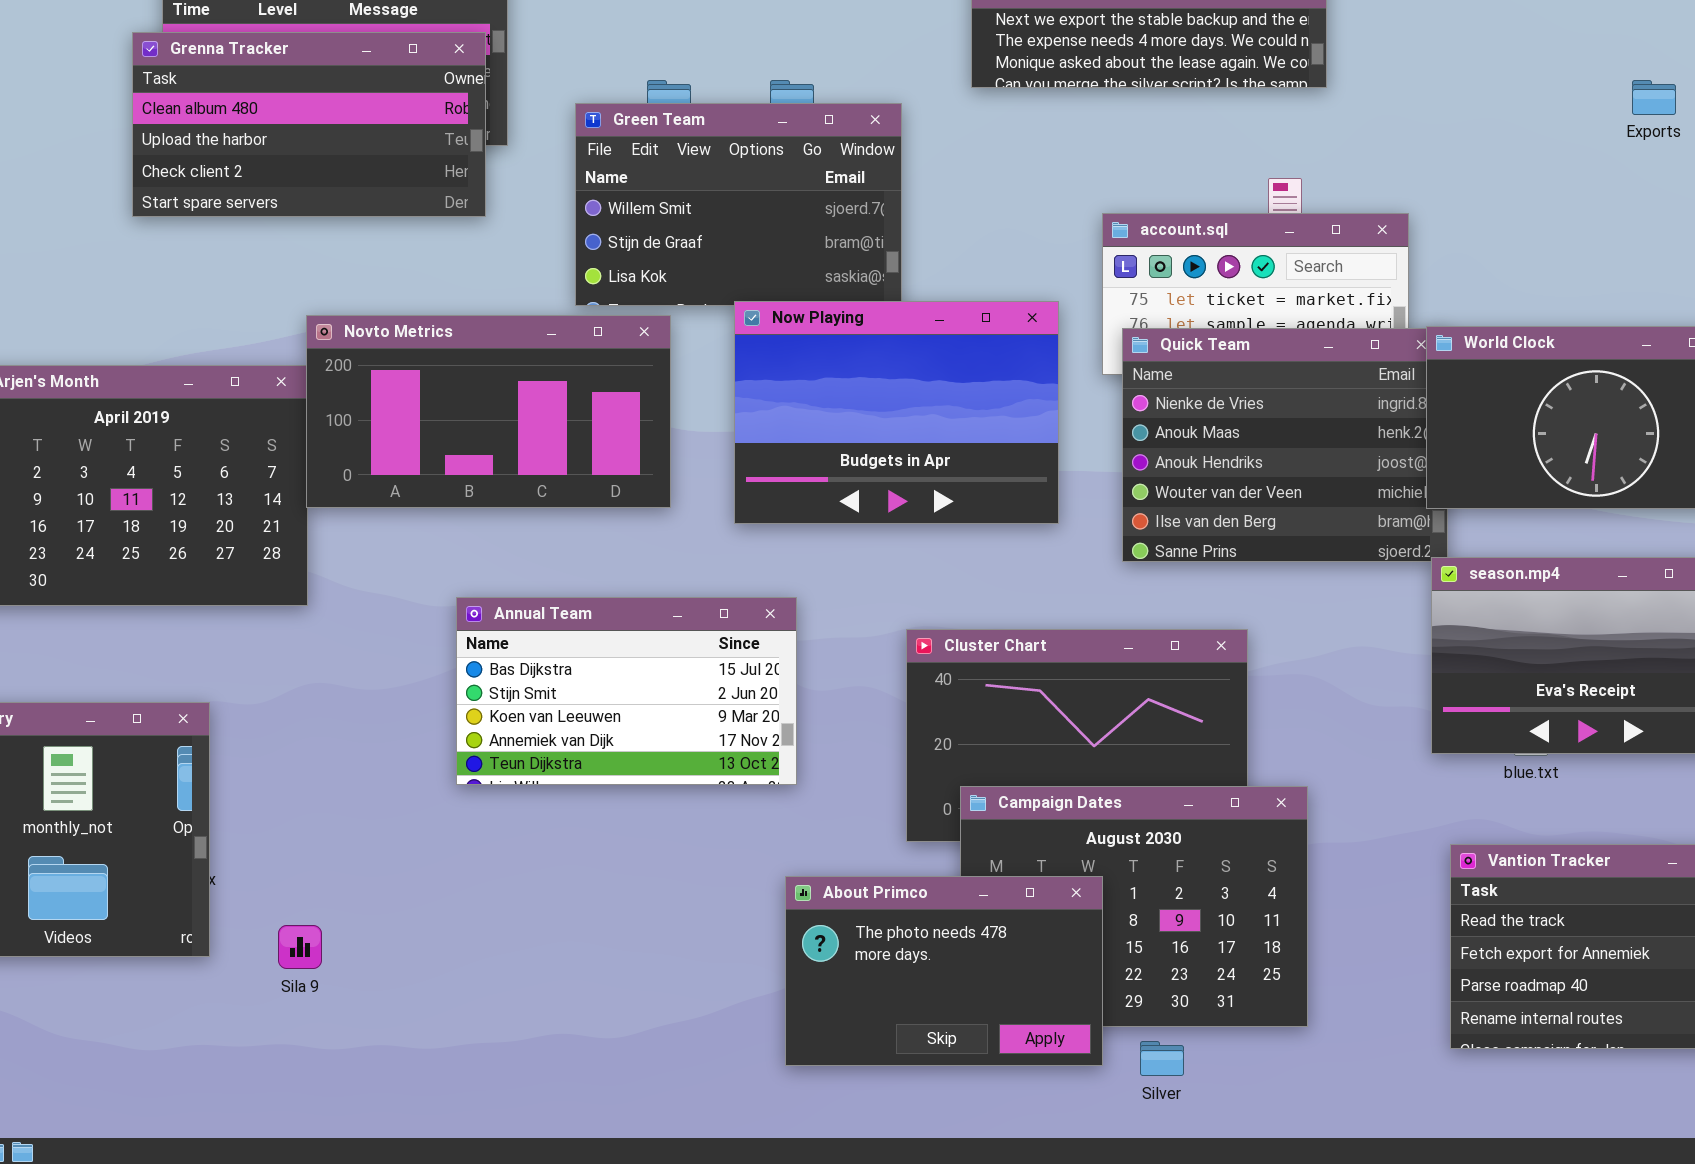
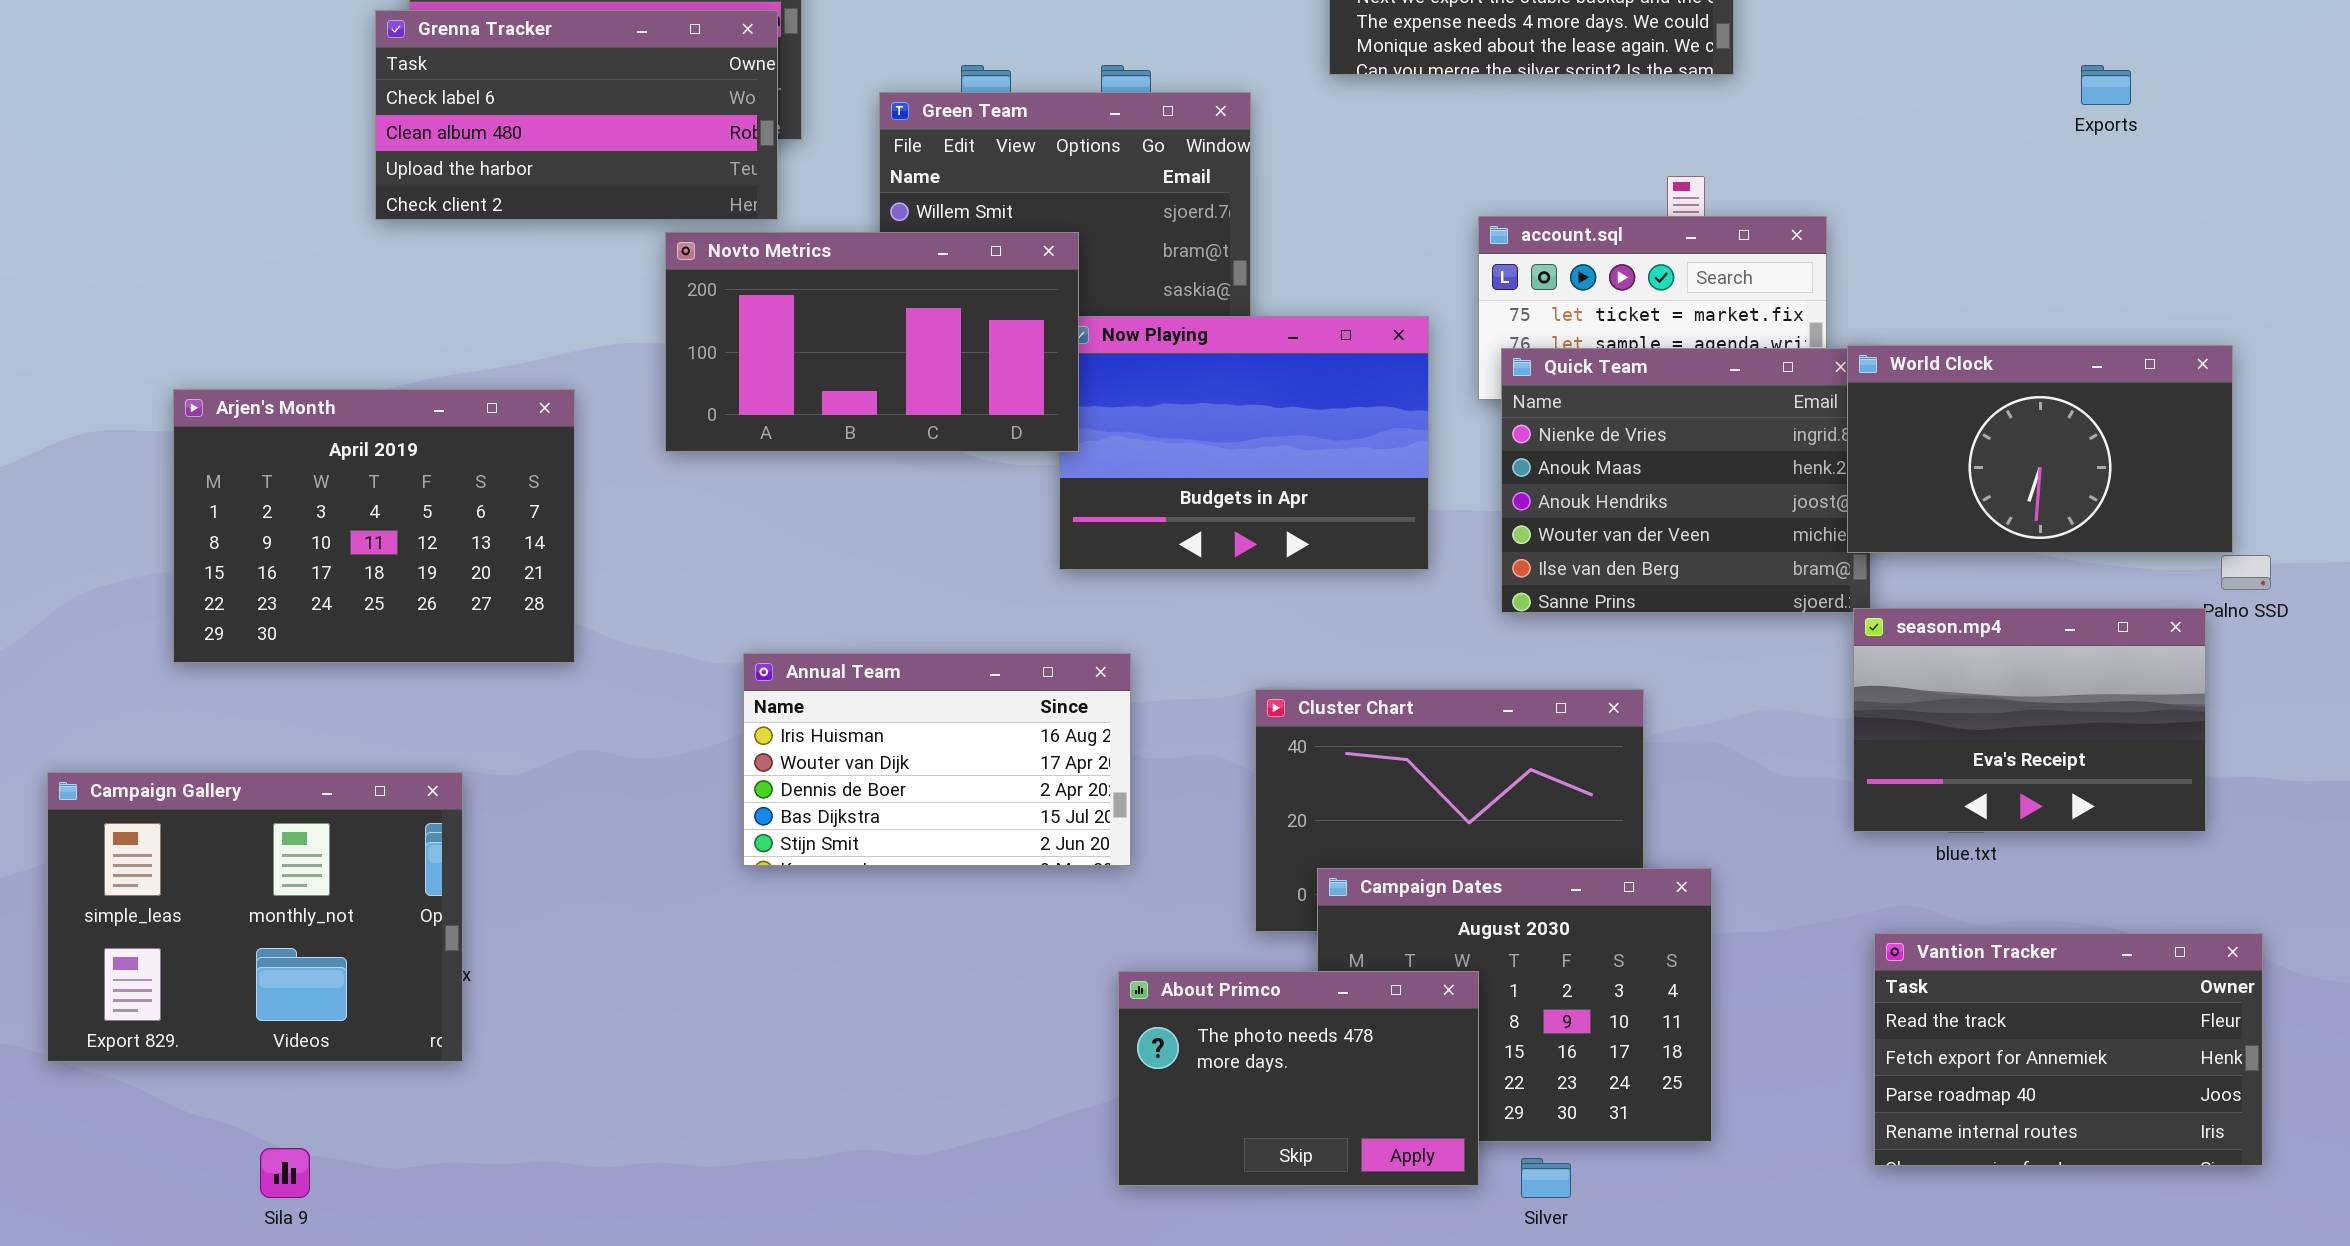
Grenna Tracker: [132,32,486,217] -> [375,10,778,220], scrolled up 1 row
Novto Metrics: [306,315,671,508] -> [665,232,1079,452], moved
Annual Team: [456,597,797,785] -> [743,653,1131,866], scrolled up 3 rows
Sila 9: [278,925,322,969] -> [260,1148,310,1198], moved

